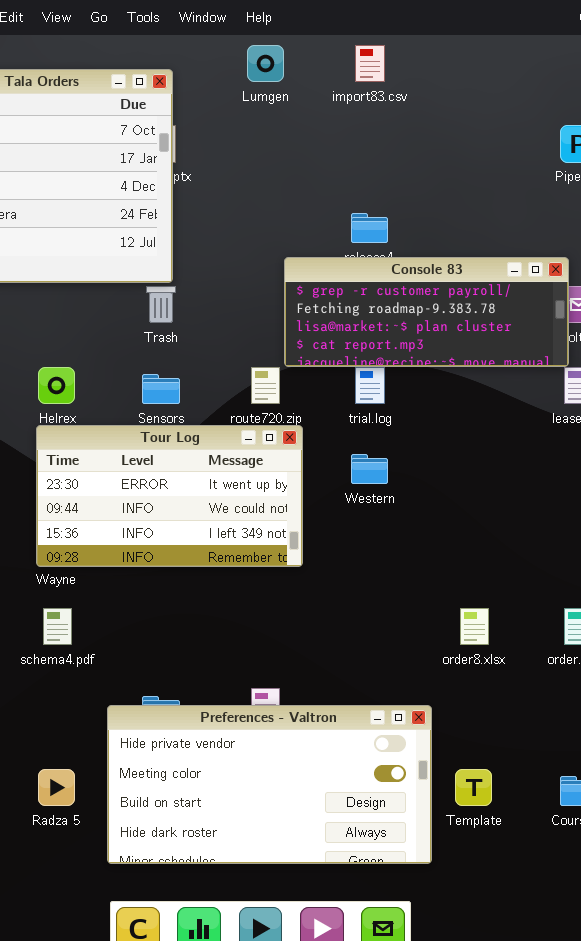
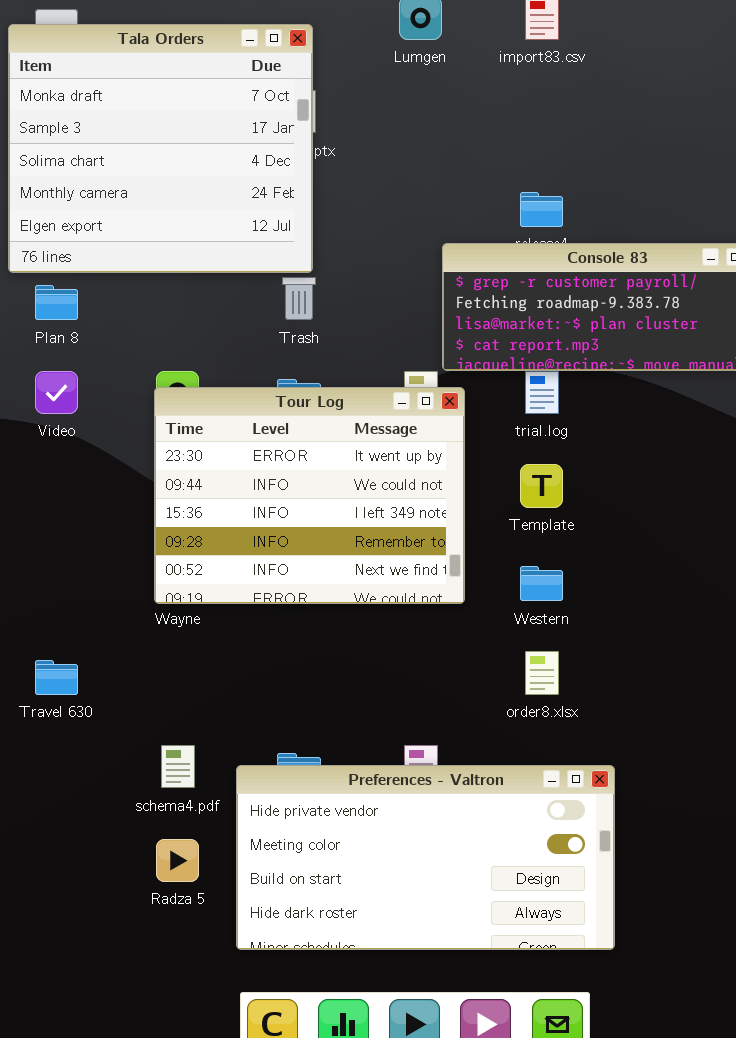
Tour Log: [36,425,303,567] -> [154,387,465,604], resized
Western: [351,454,388,484] -> [520,566,563,601], moved
schema4.pdf: [43,608,72,645] -> [161,745,195,788], moved
order8.xlsx: [460,608,489,645] -> [525,651,559,695], moved
Template: [455,769,492,806] -> [520,464,563,508], moved

